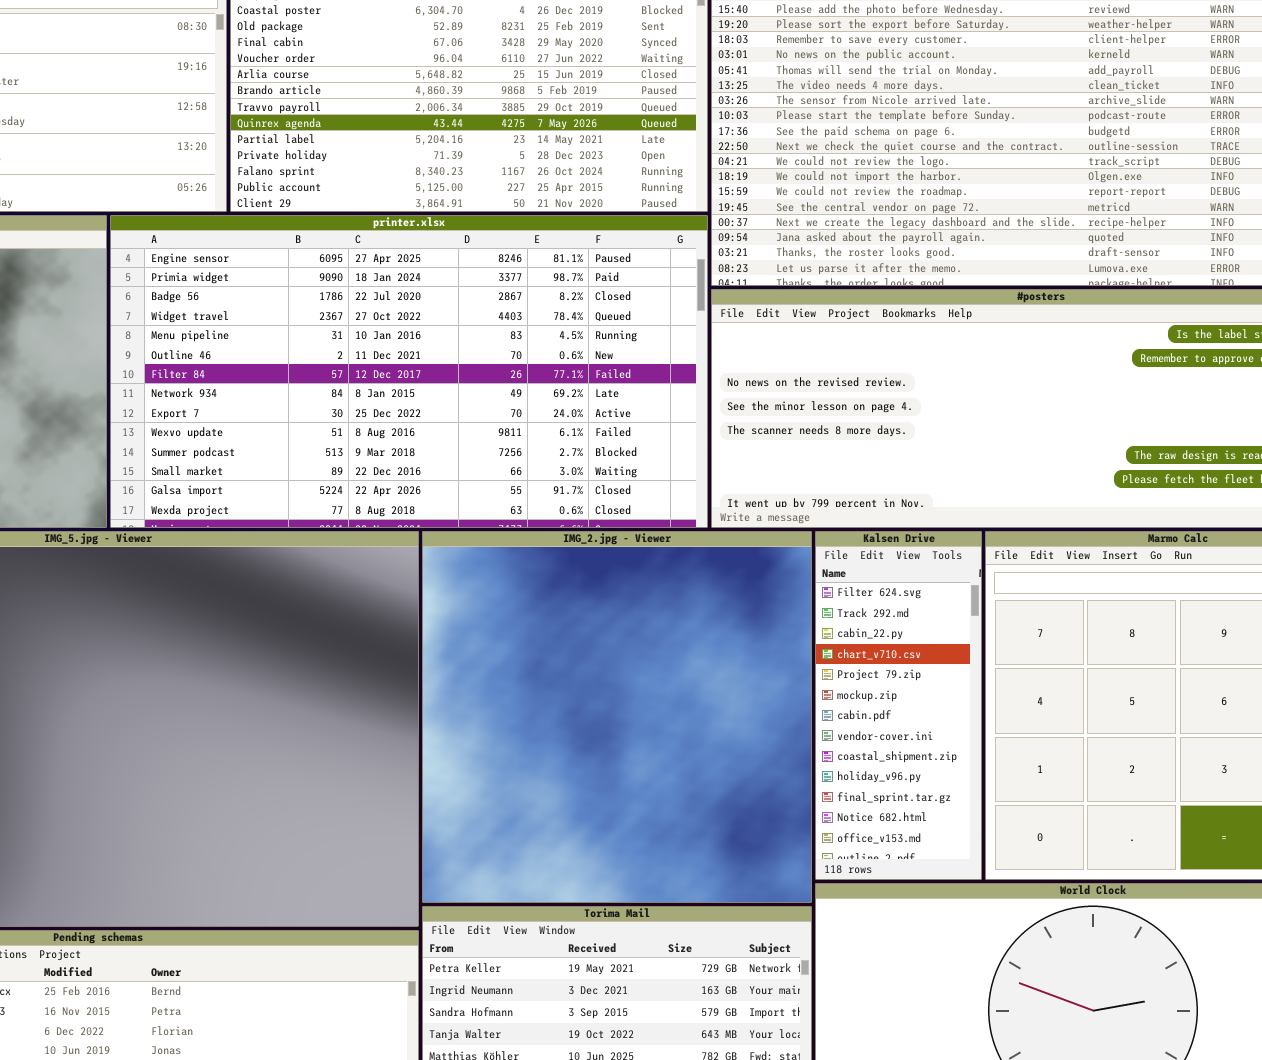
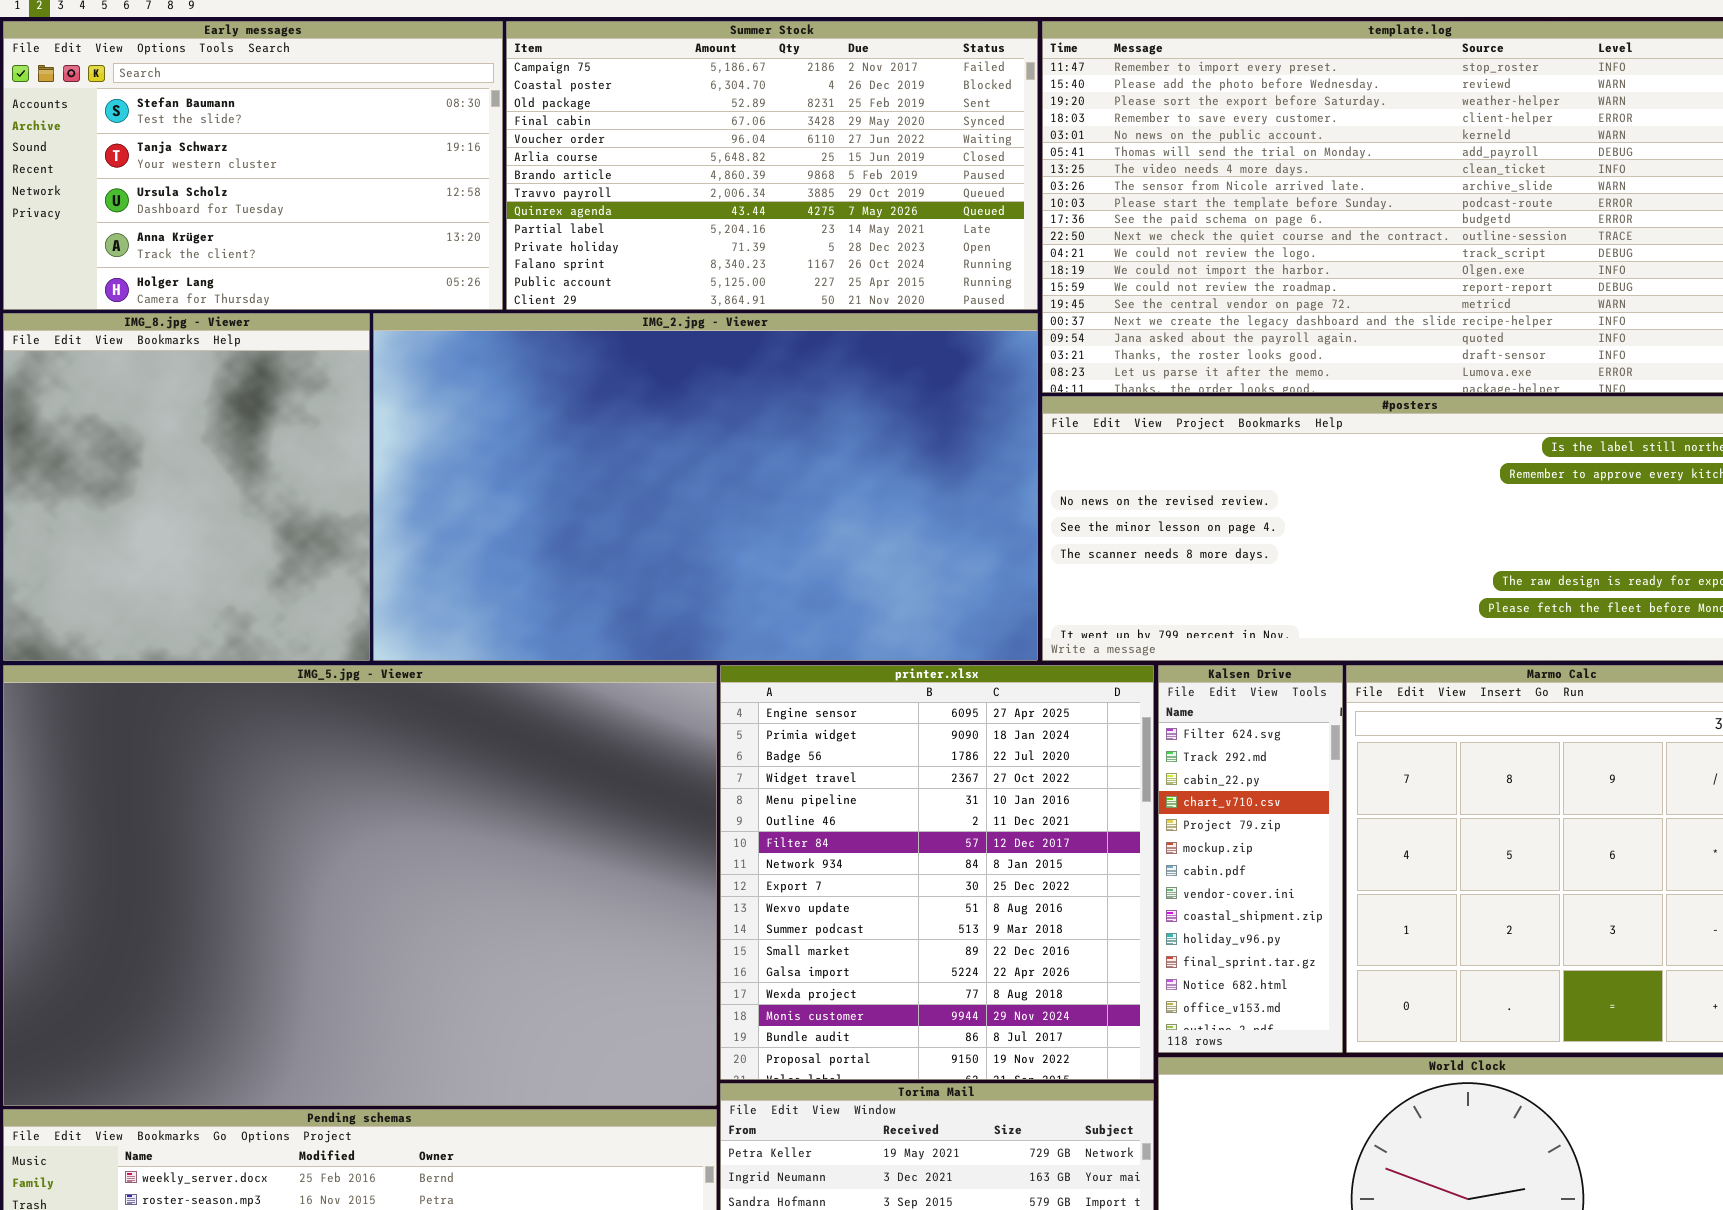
printer.xlsx: [110,215,708,528] -> [720,665,1154,1080], moved, resized
IMG_2.jpg - Viewer: [422,531,812,903] -> [373,313,1038,661], moved, resized

